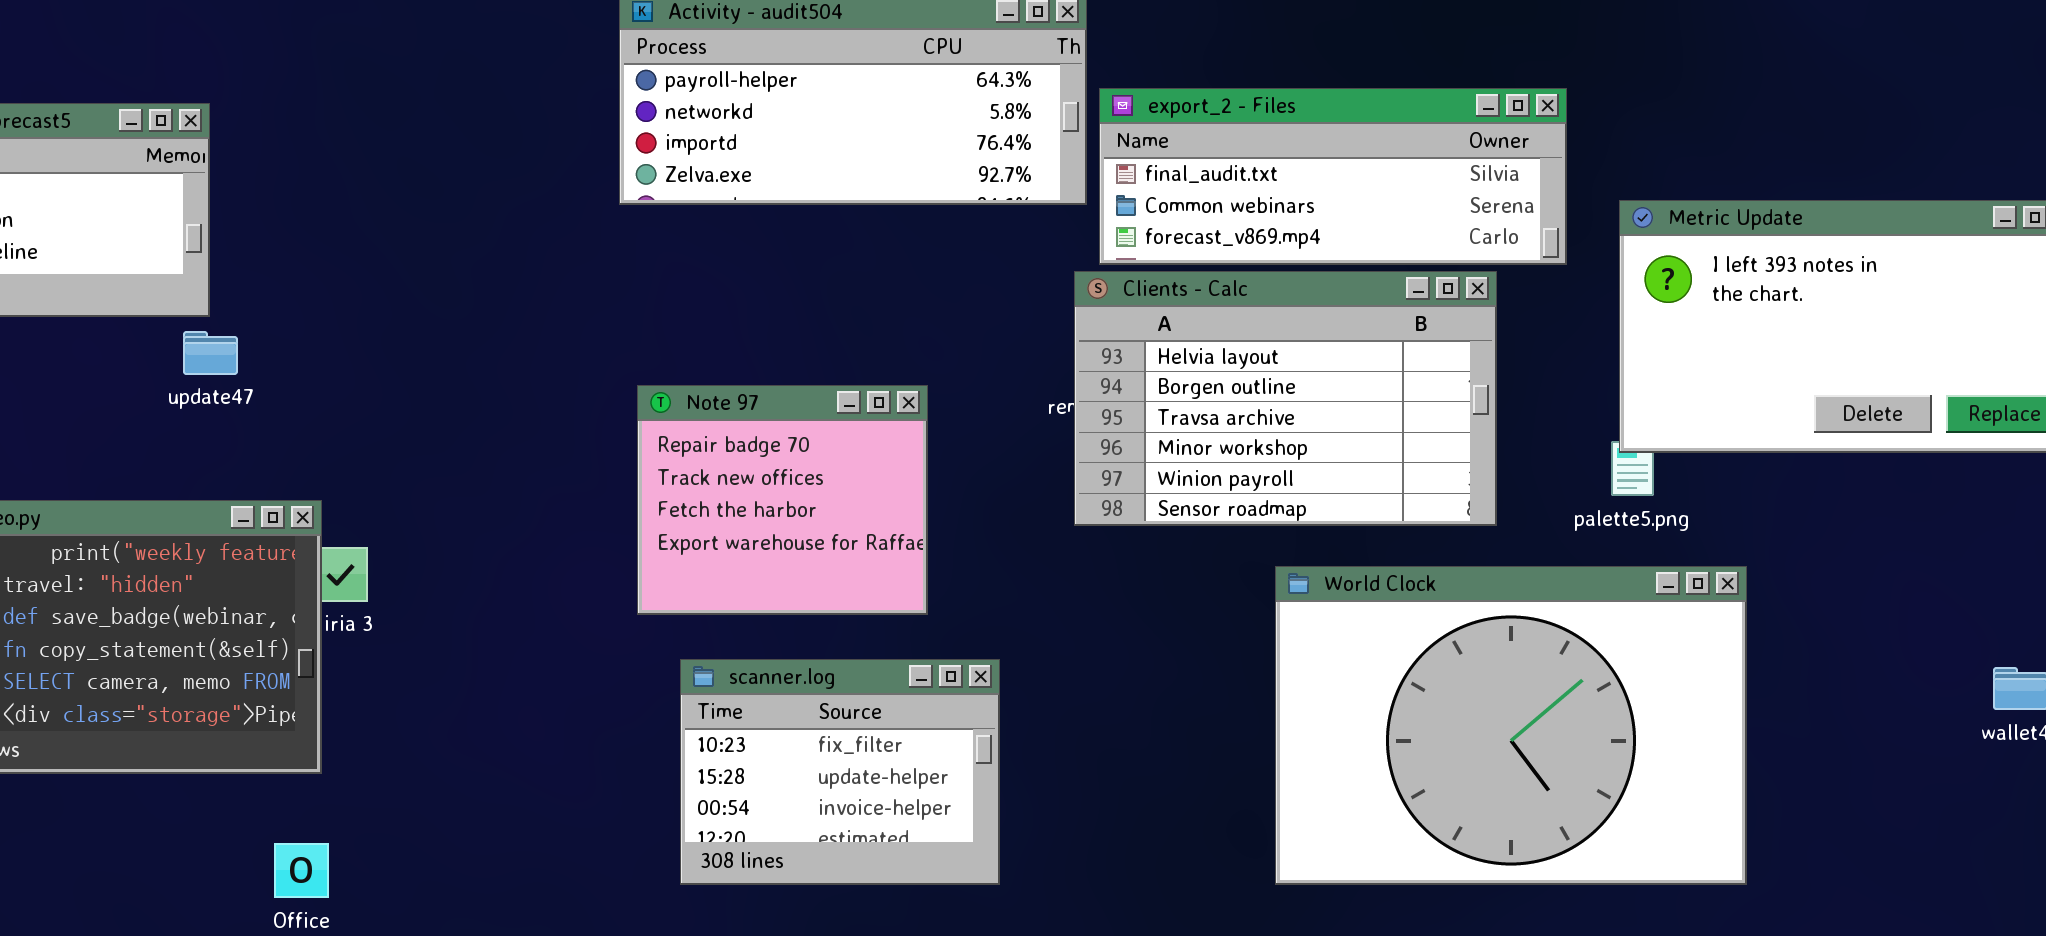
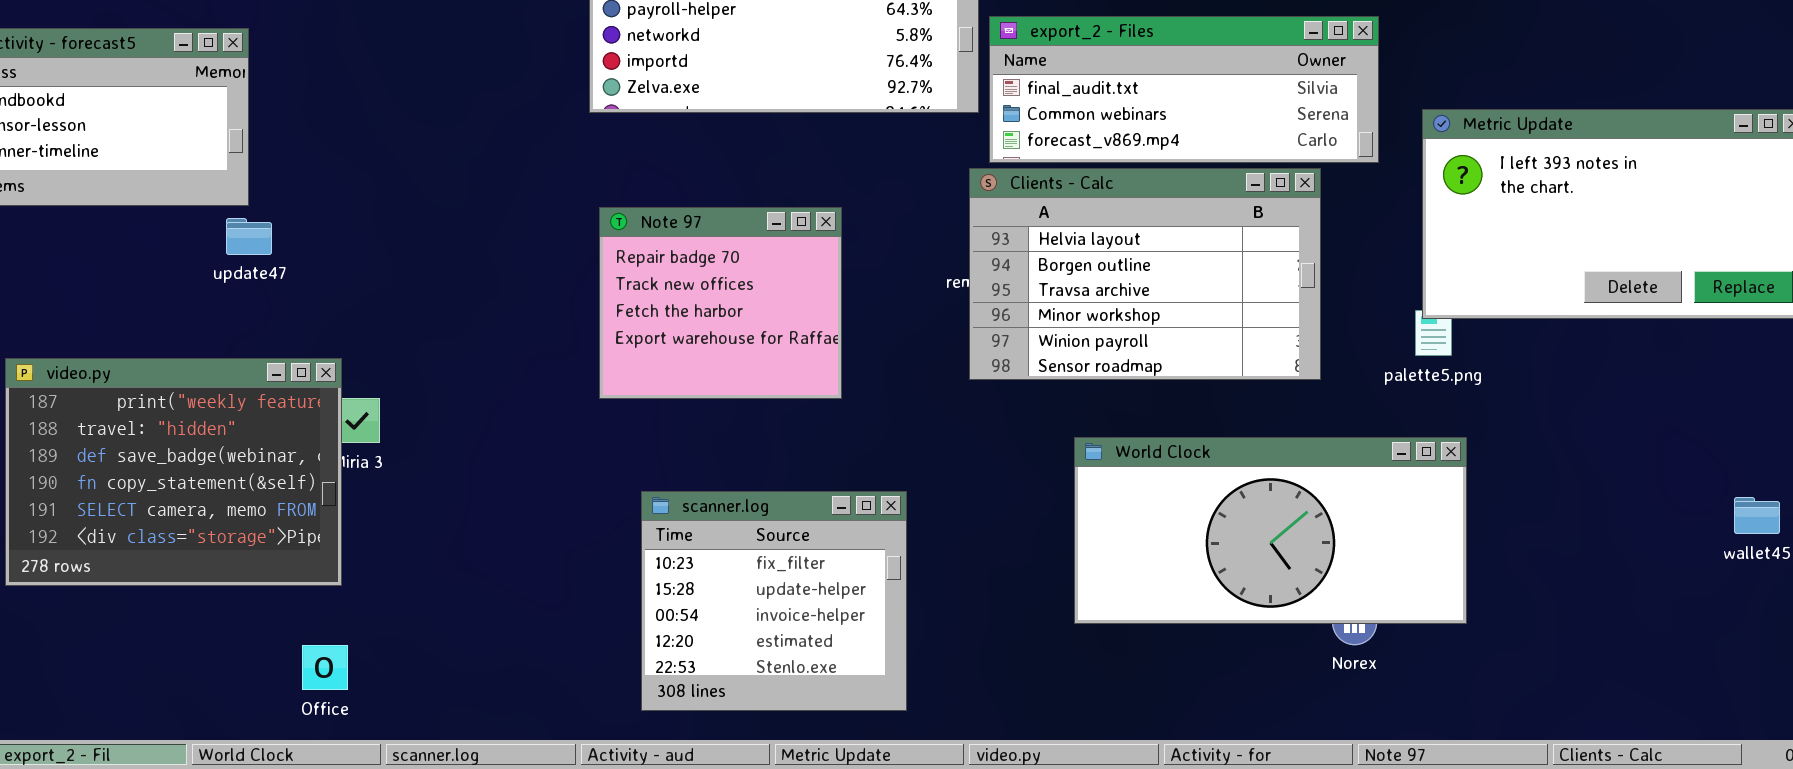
Note 97: [637,385,928,615] -> [599,207,842,399], moved
World Clock: [1275,566,1747,885] -> [1074,437,1467,624], moved, resized
scanner.log: [680,659,1000,885] -> [641,491,907,711], resized

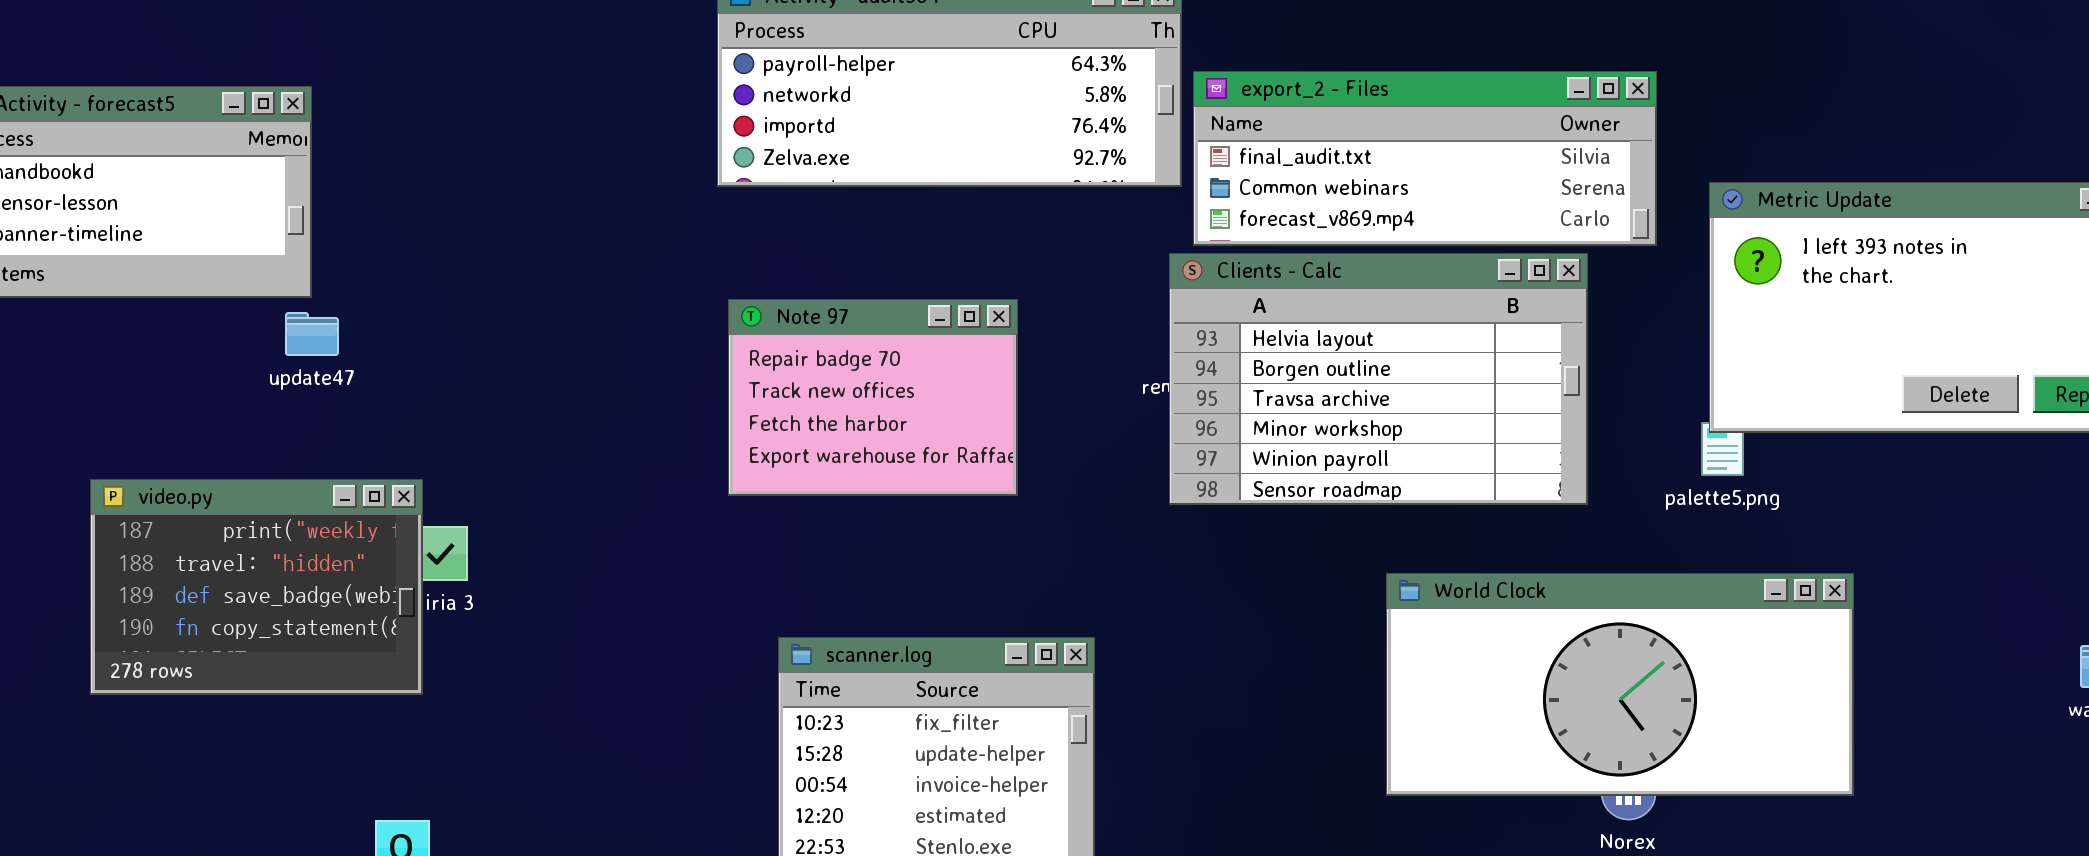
Note 97: [599,207,842,399] -> [728,299,1018,496], resized
video.py: [5,358,342,586] -> [90,479,423,695], resized
World Clock: [1074,437,1467,624] -> [1386,573,1854,796], moved

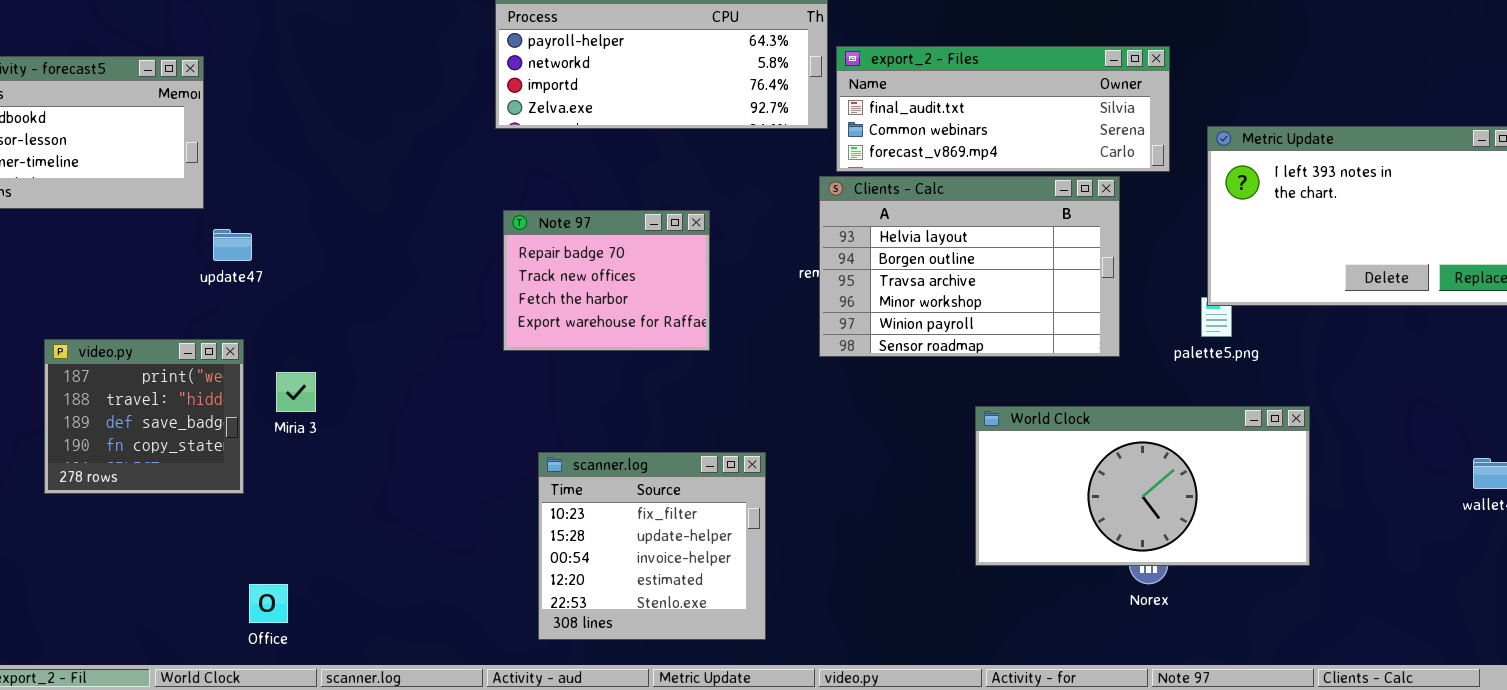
update47: [285,312,339,356] -> [213,229,252,261], moved
video.py: [90,479,423,695] -> [44,339,244,494], resized

